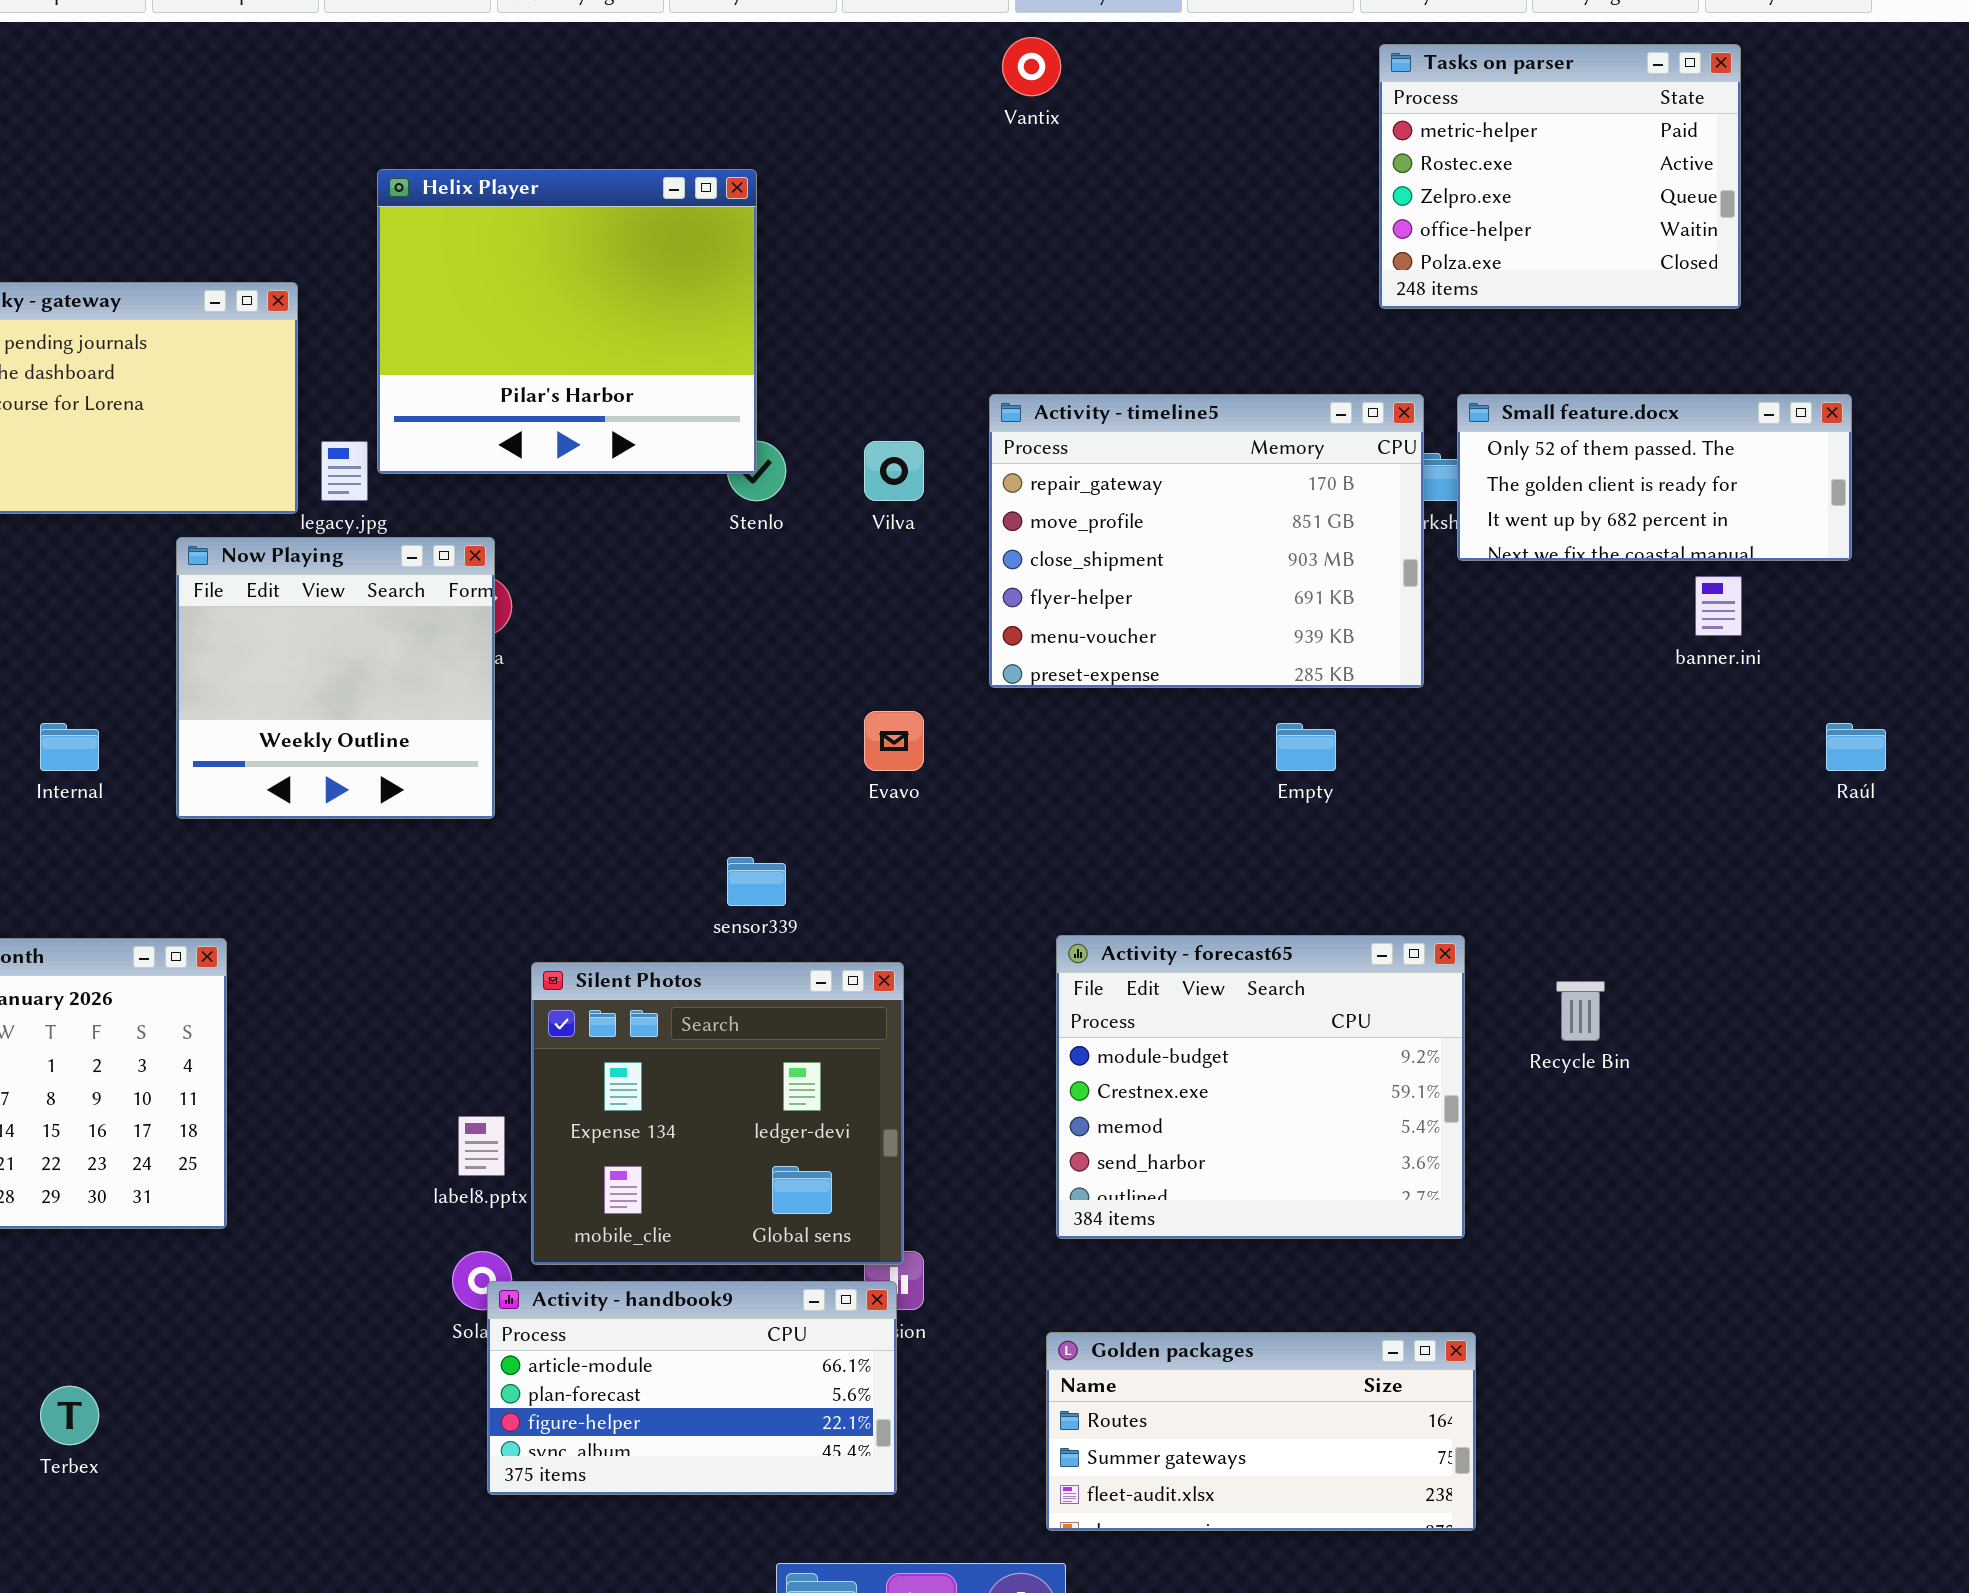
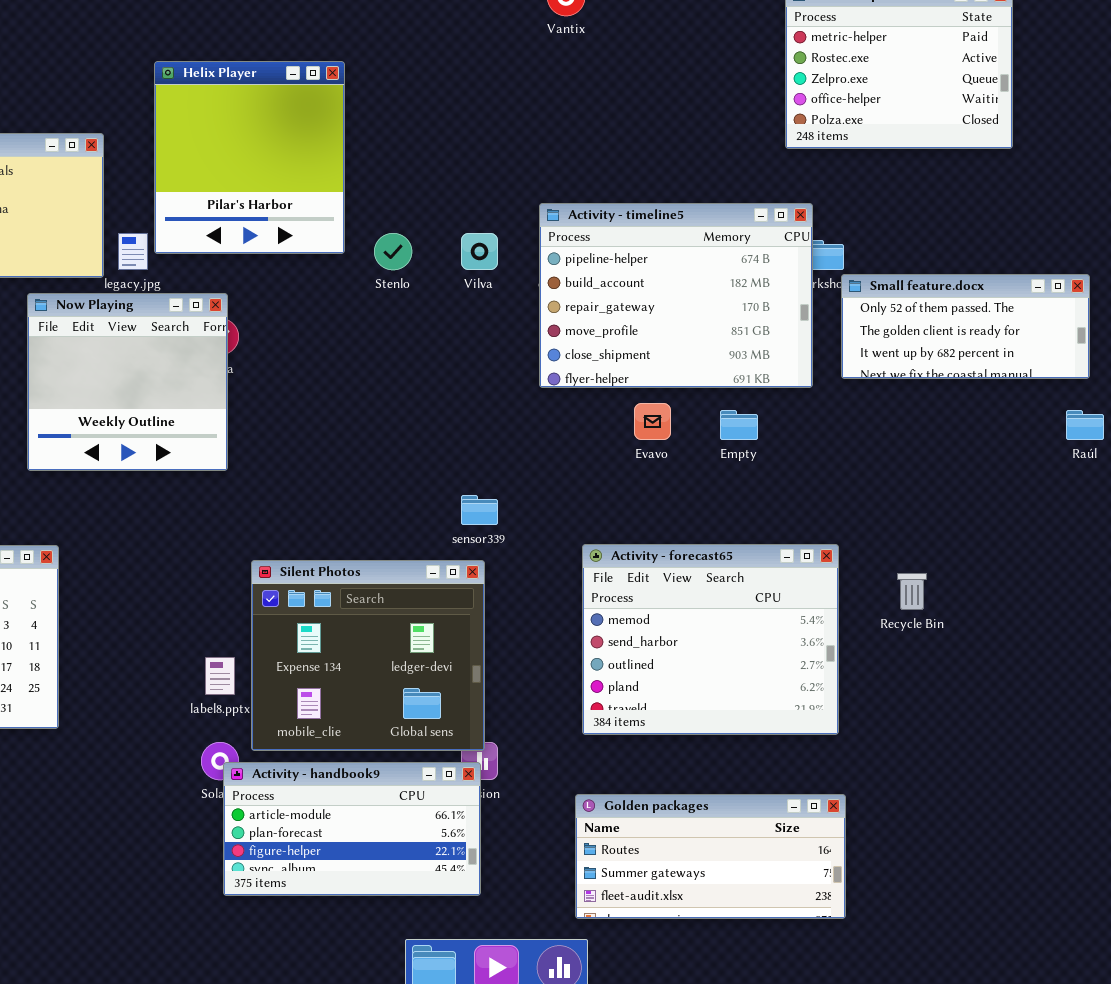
Helix Player: [377,169,757,474] -> [154,61,345,254], resized
Activity - timeline5: [989,394,1424,688] -> [539,203,813,388], scrolled up 2 rows
Small feature.docx: [1457,394,1852,561] -> [841,274,1090,379], moved
Evavo: [864,711,924,771] -> [634,403,671,440], moved
sensor339: [727,857,786,906] -> [461,495,498,525], moved
Activity - forecast65: [1056,935,1465,1239] -> [582,544,839,735], scrolled down 2 rows

